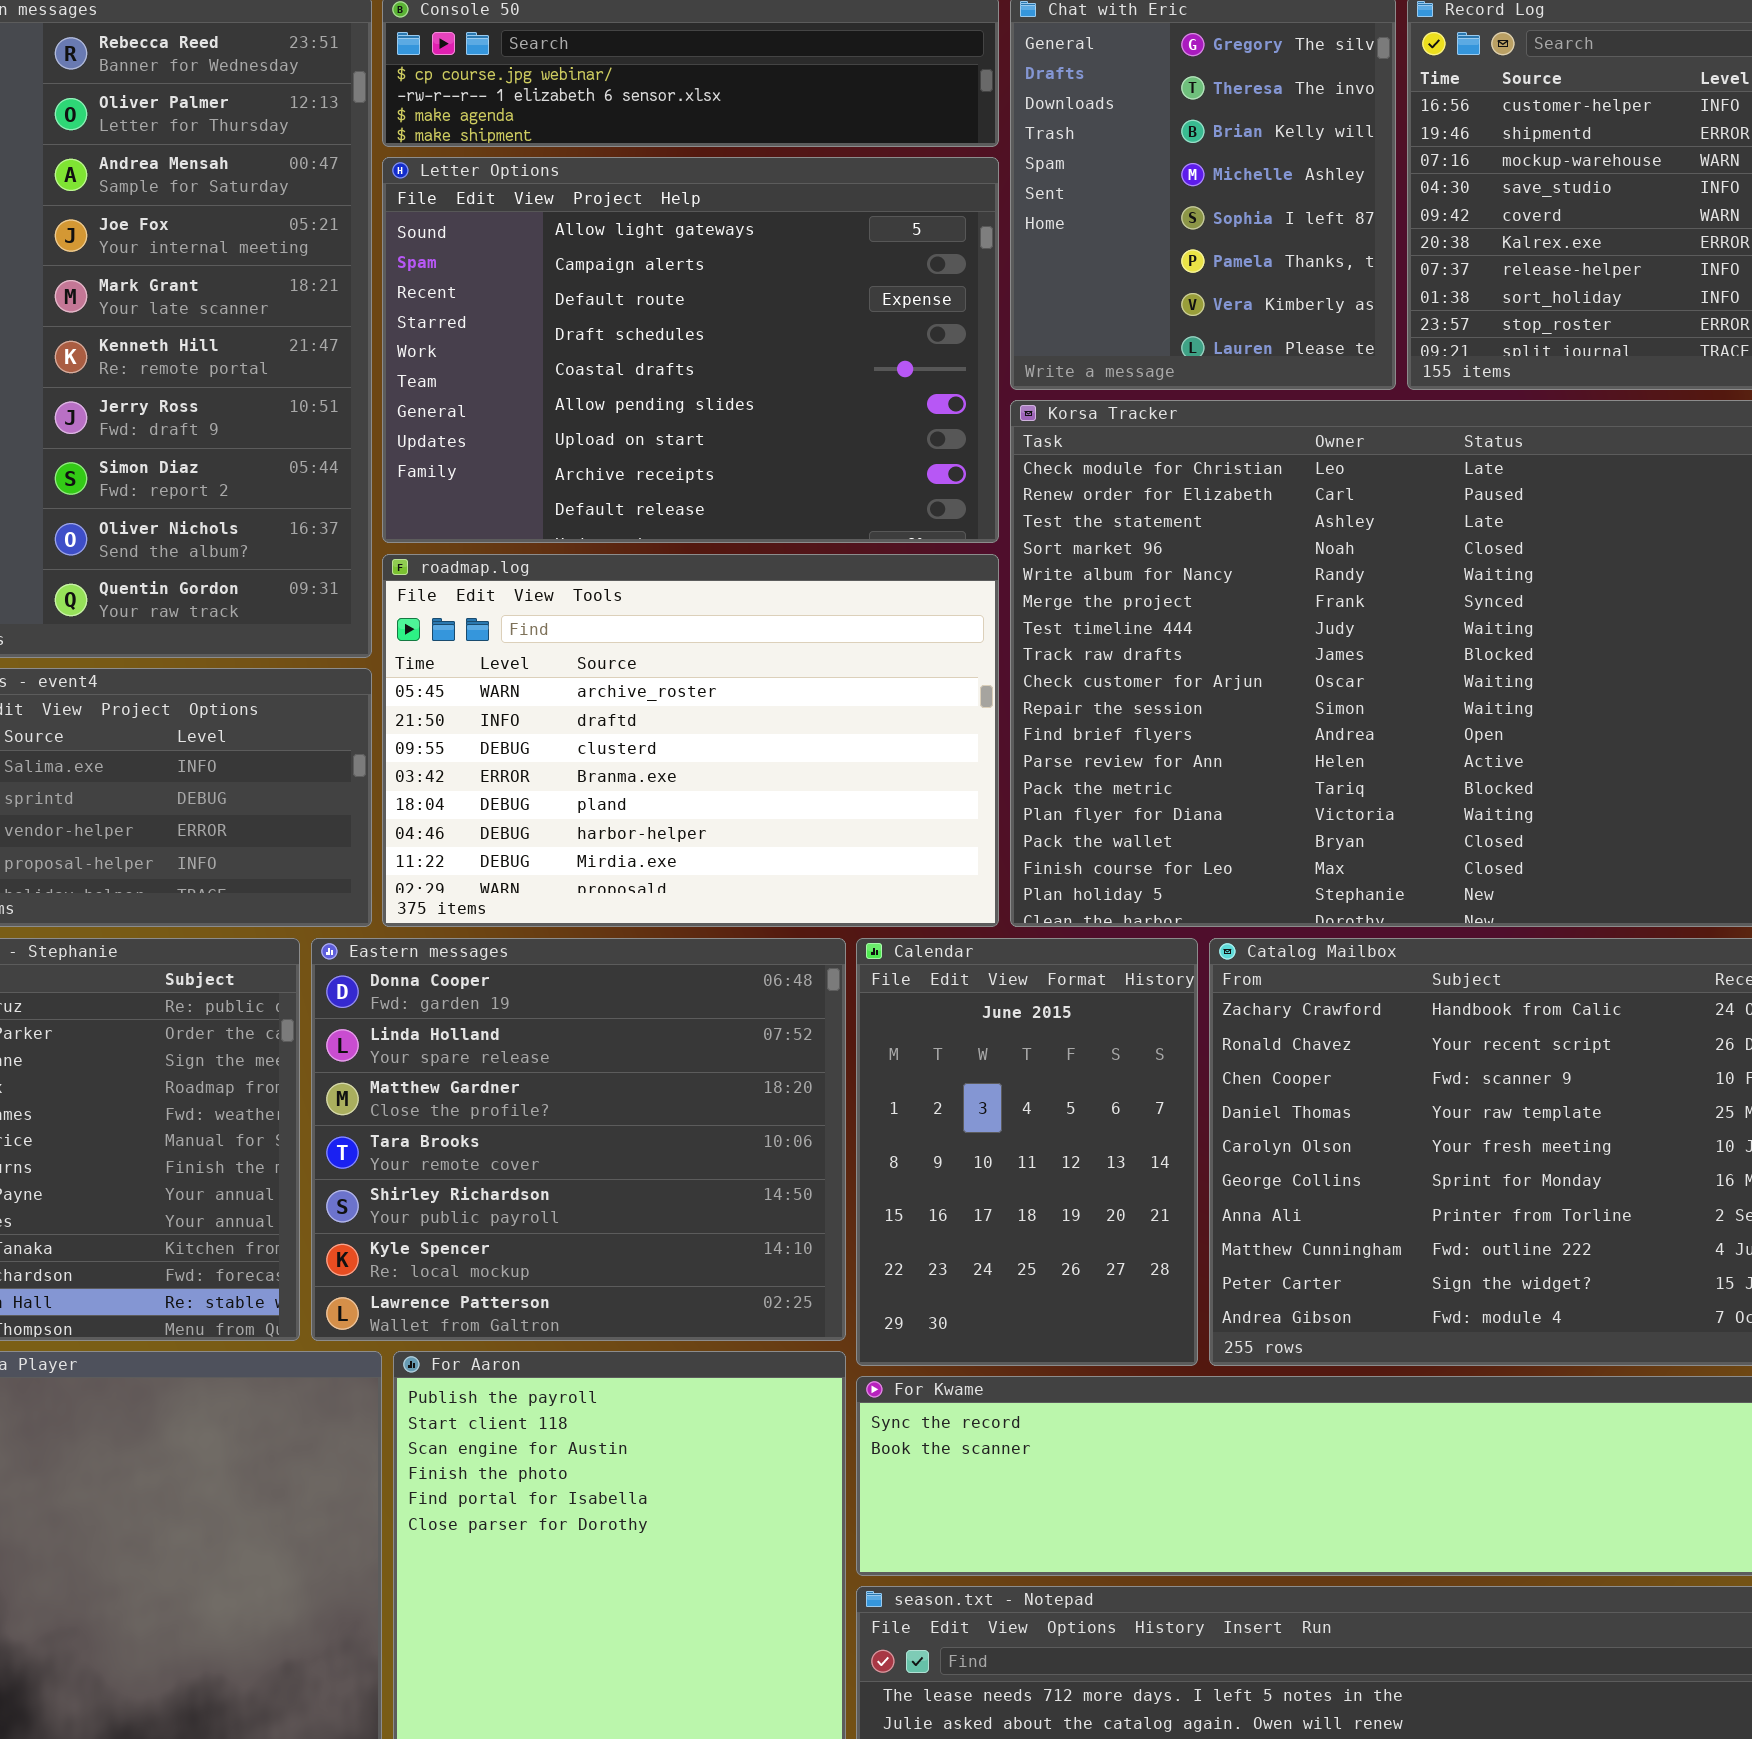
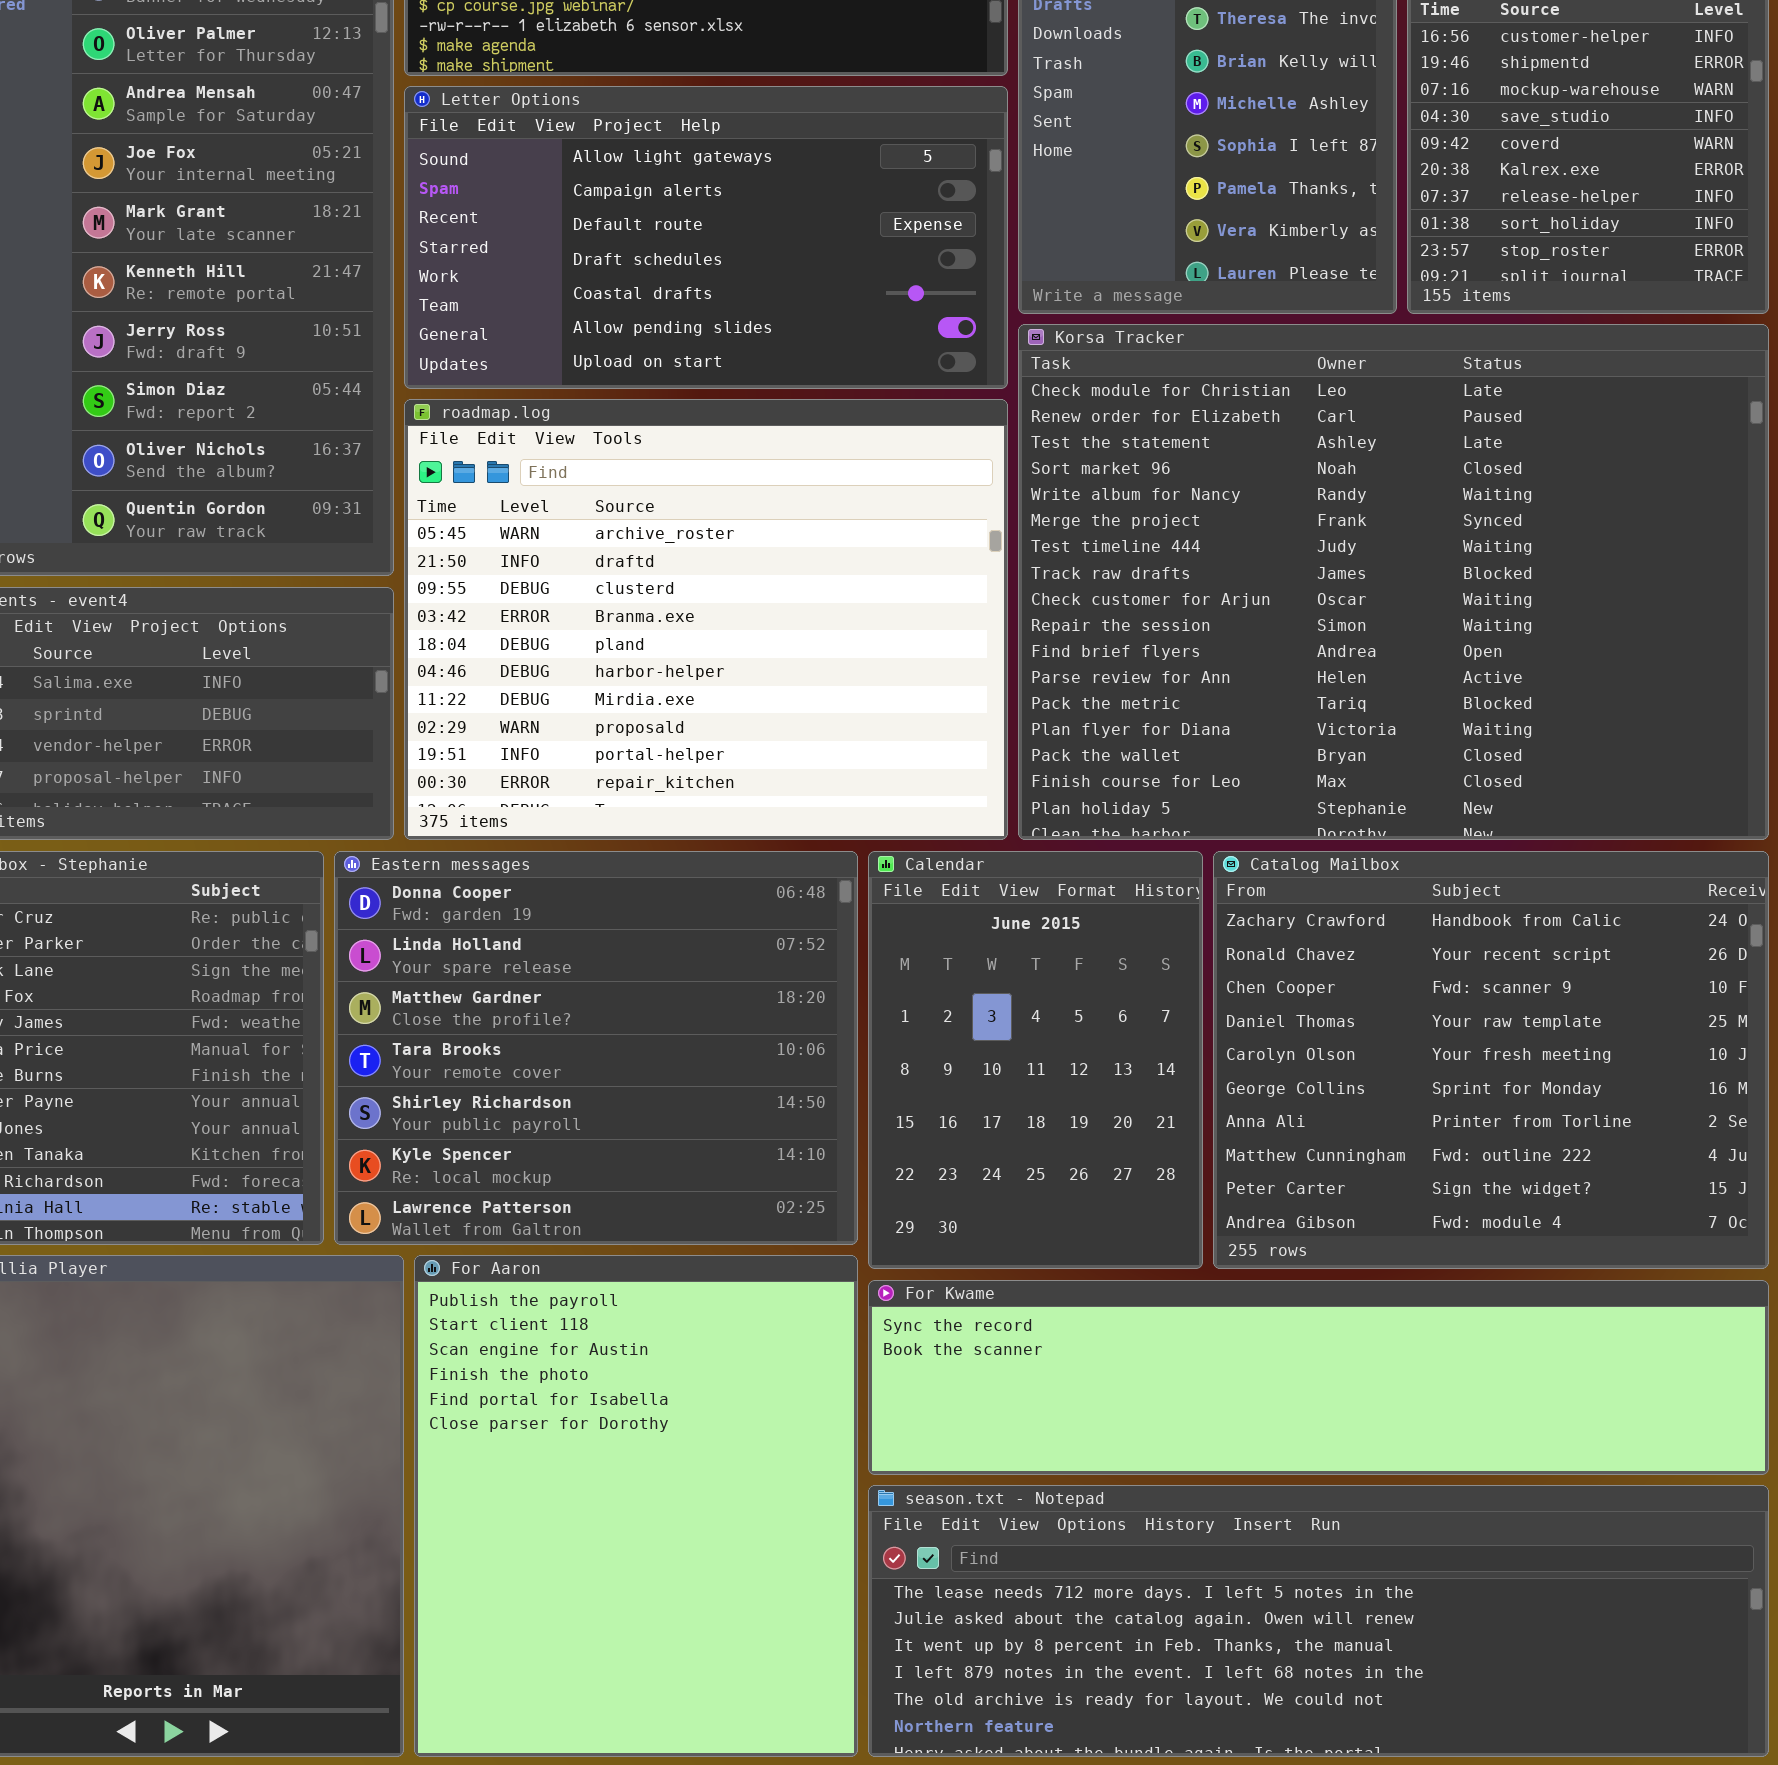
Letter Options: [382,157,999,543] -> [404,86,1008,389], resized
roadmap.log: [382,554,999,927] -> [404,399,1008,840], resized

